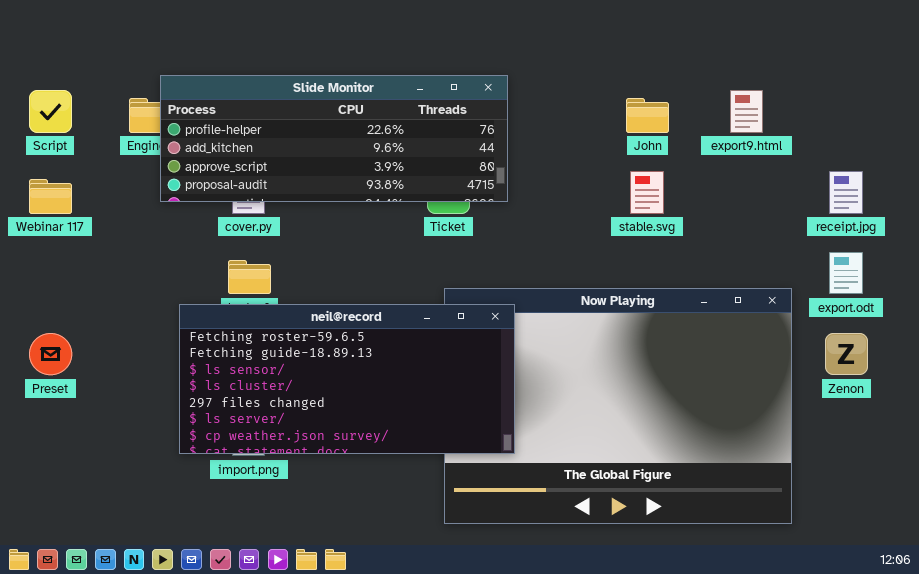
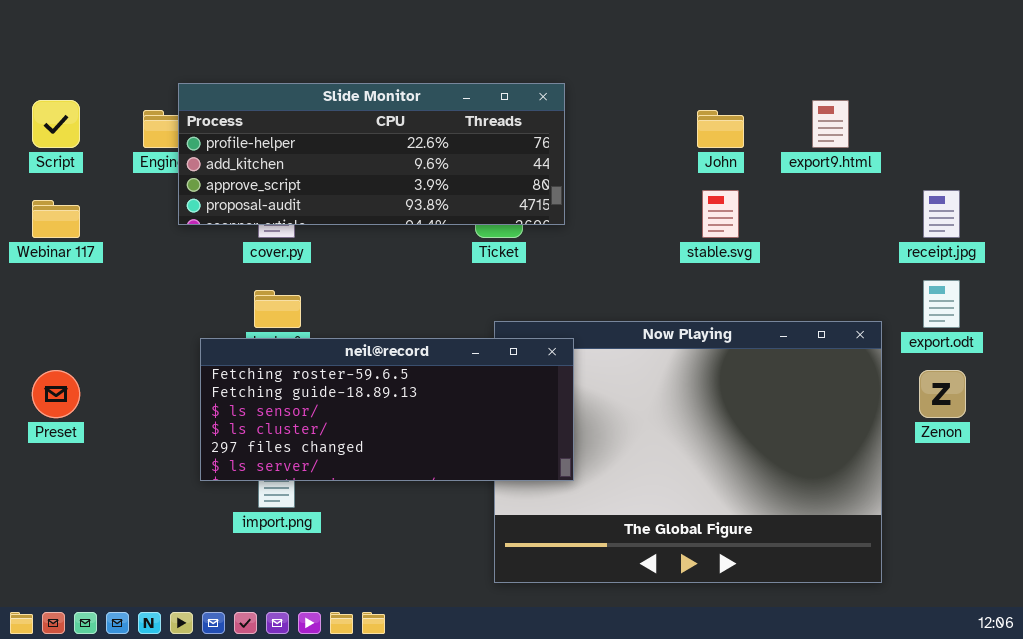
neil@record: [179,304,515,454] -> [200,338,574,481], resized

